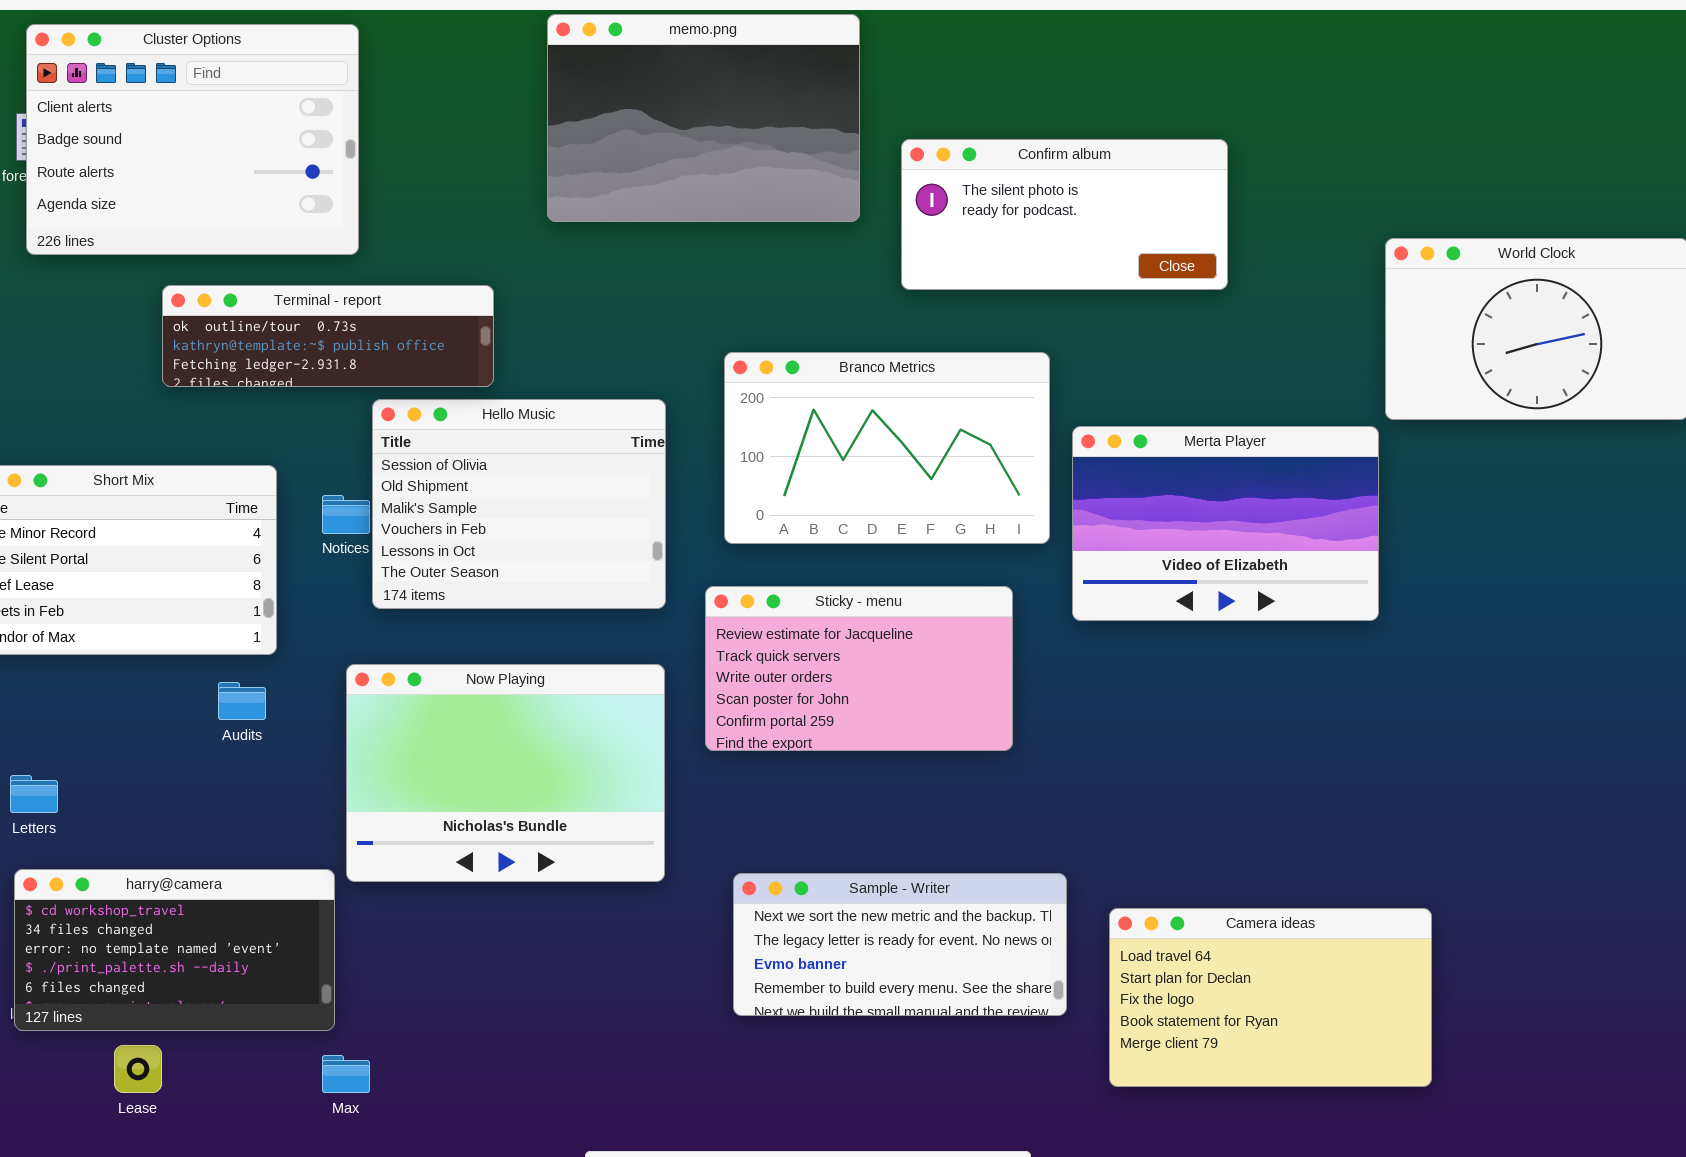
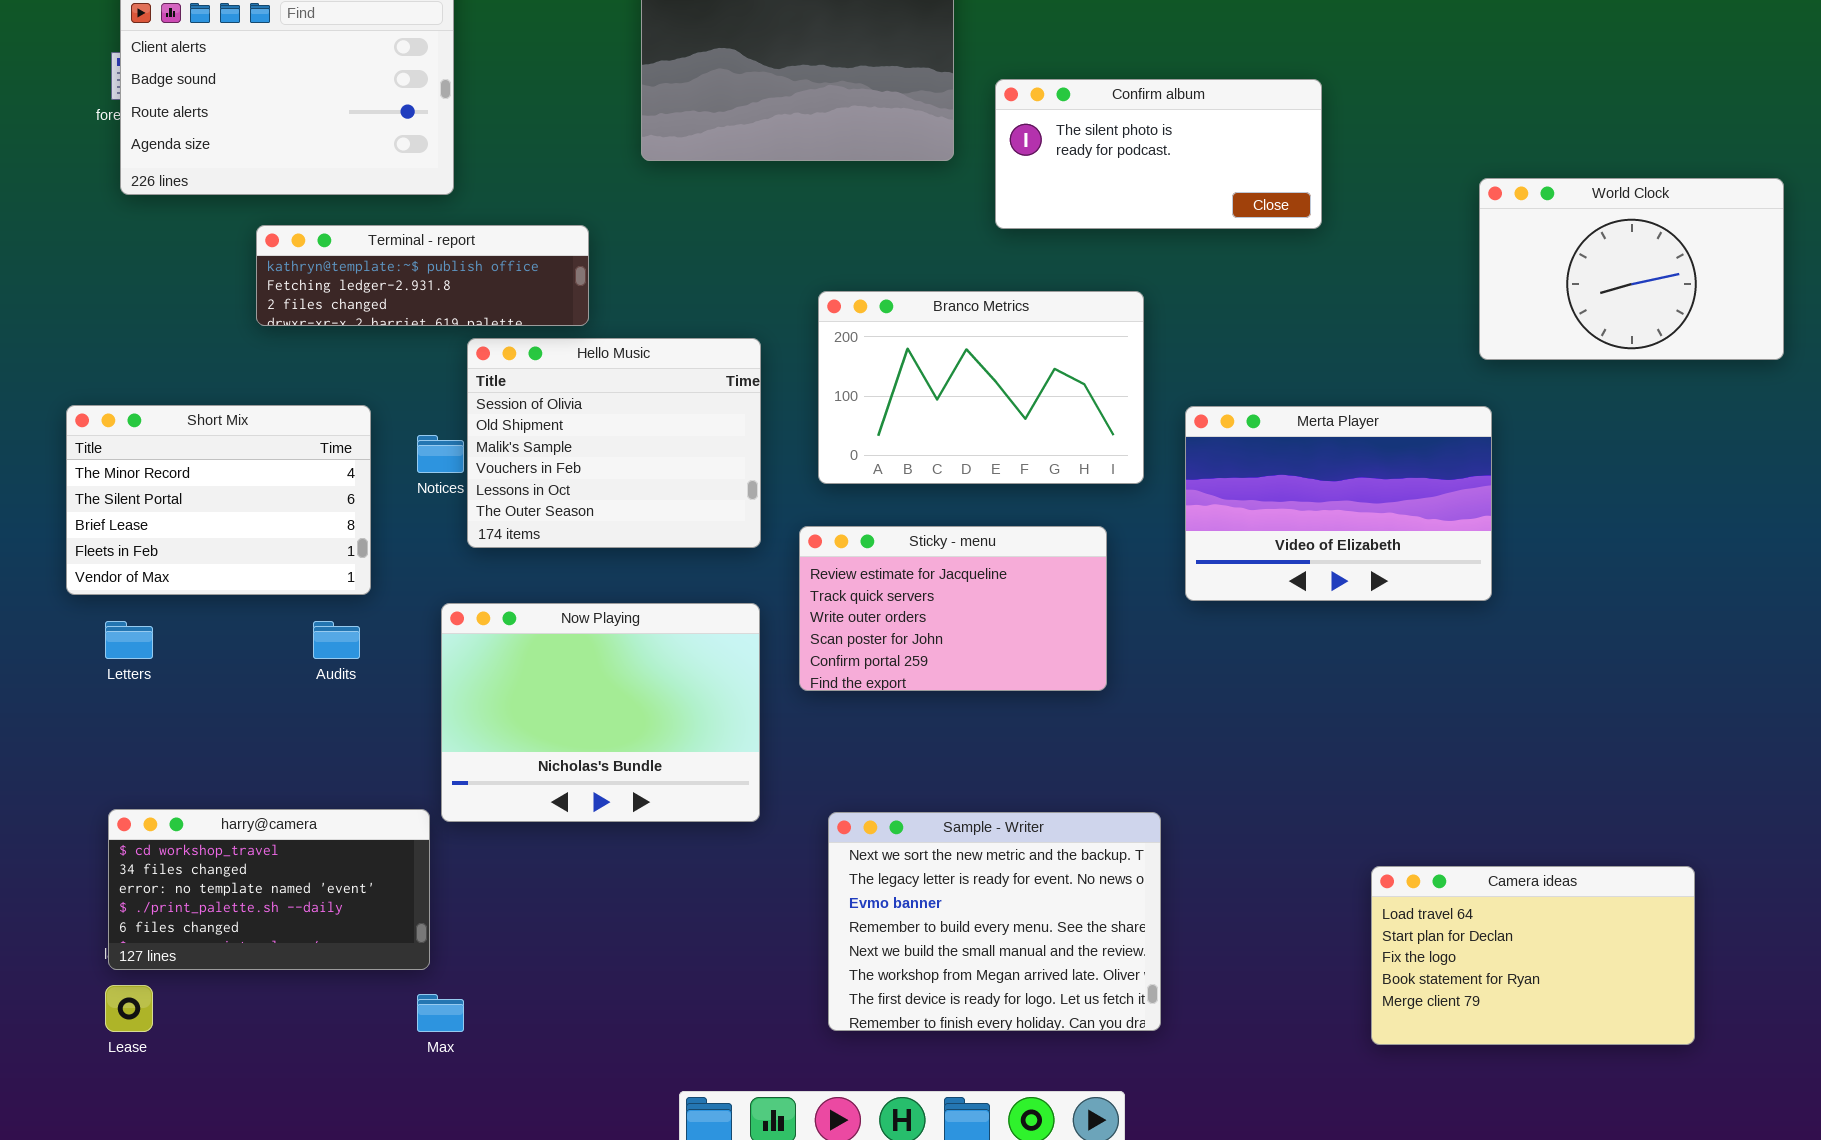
Terminal - report: [162,285,494,387] -> [256,225,589,326], scrolled down 1 row
Merta Player: [1072,426,1379,621] -> [1185,406,1492,601], moved
Letters: [10,775,58,813] -> [105,621,153,659], moved
Sample - Writer: [733,873,1067,1016] -> [828,812,1161,1031], resized
Camera ideas: [1109,908,1432,1087] -> [1371,866,1695,1045], moved
Lease: [114,1045,162,1093] -> [105,985,153,1032], moved

